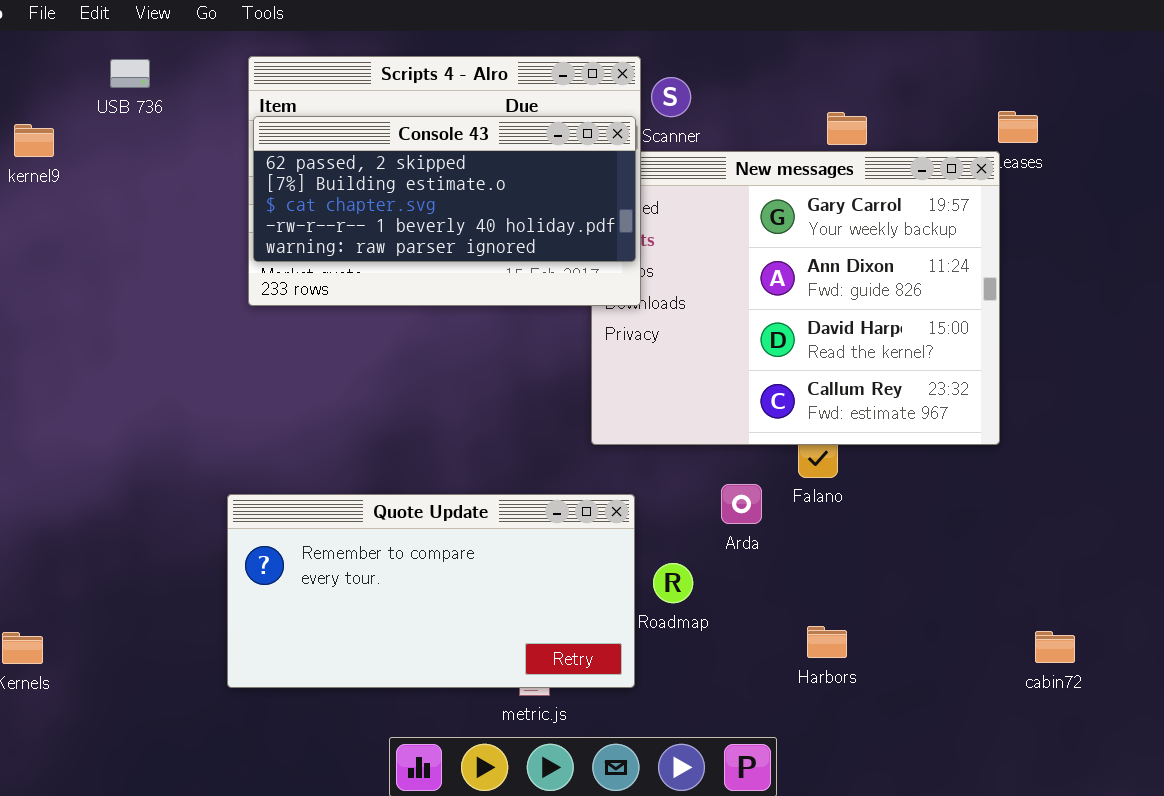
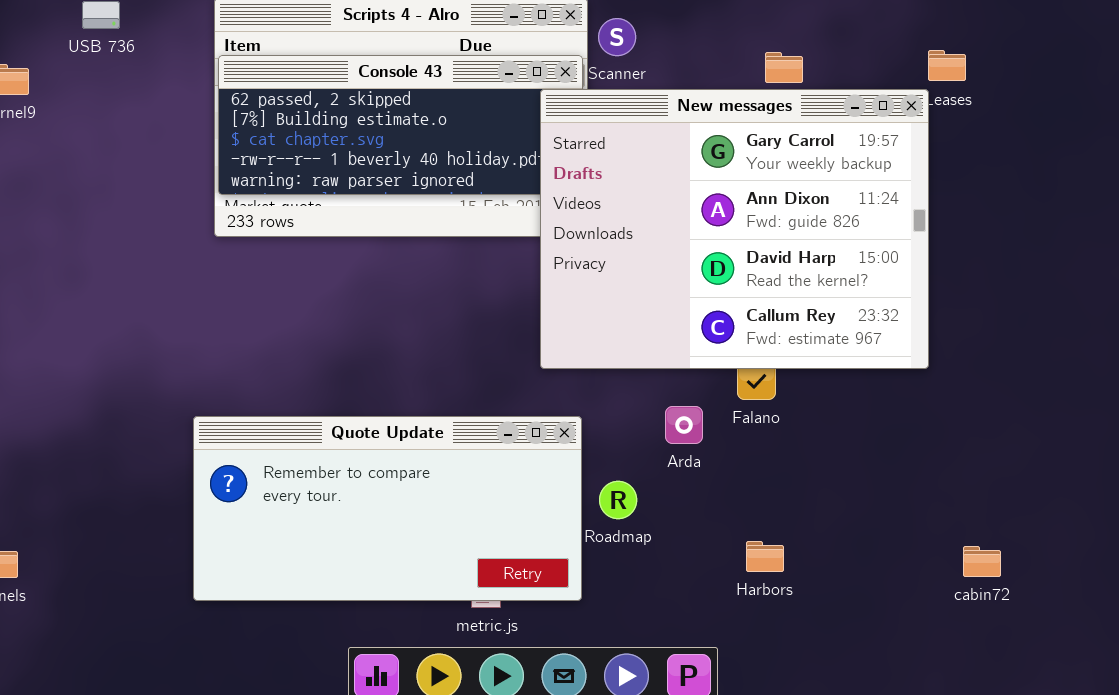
New messages: [591,151,1000,445] -> [540,89,929,369], raised

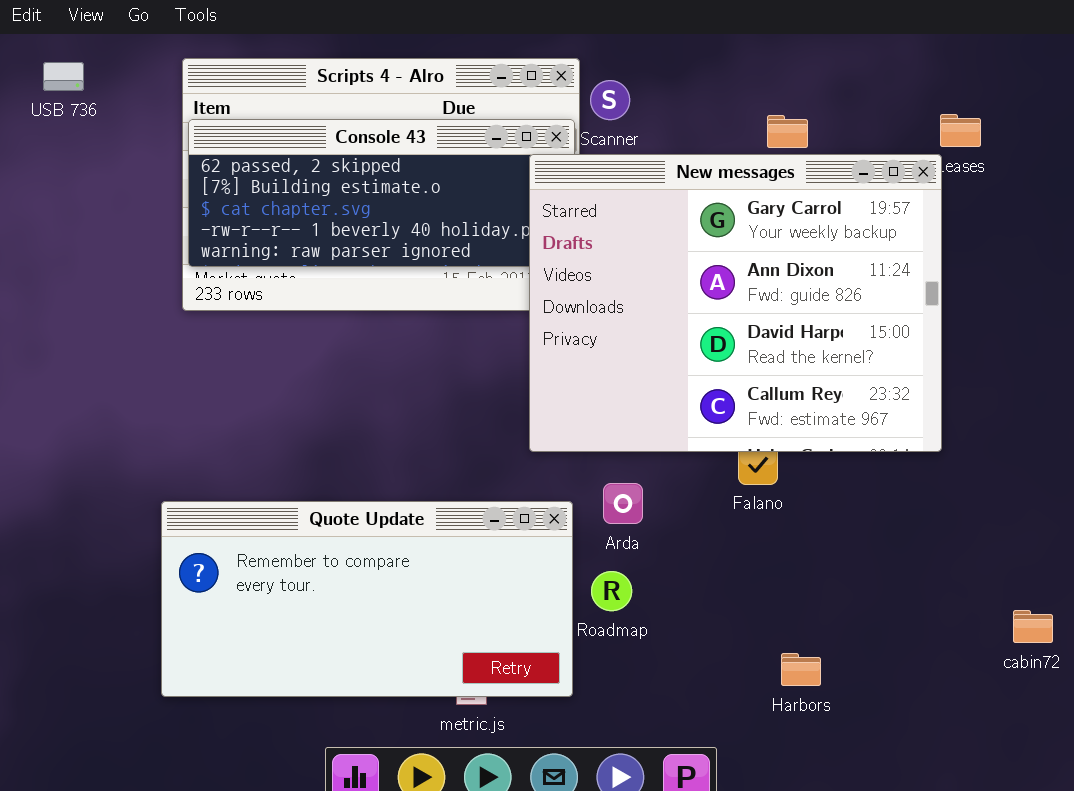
Arda: [665,406,703,444] -> [603,483,643,524], moved
Harbors: [746,541,784,572] -> [781,653,821,686], moved
cabin72: [963,546,1001,577] -> [1013,610,1053,643], moved

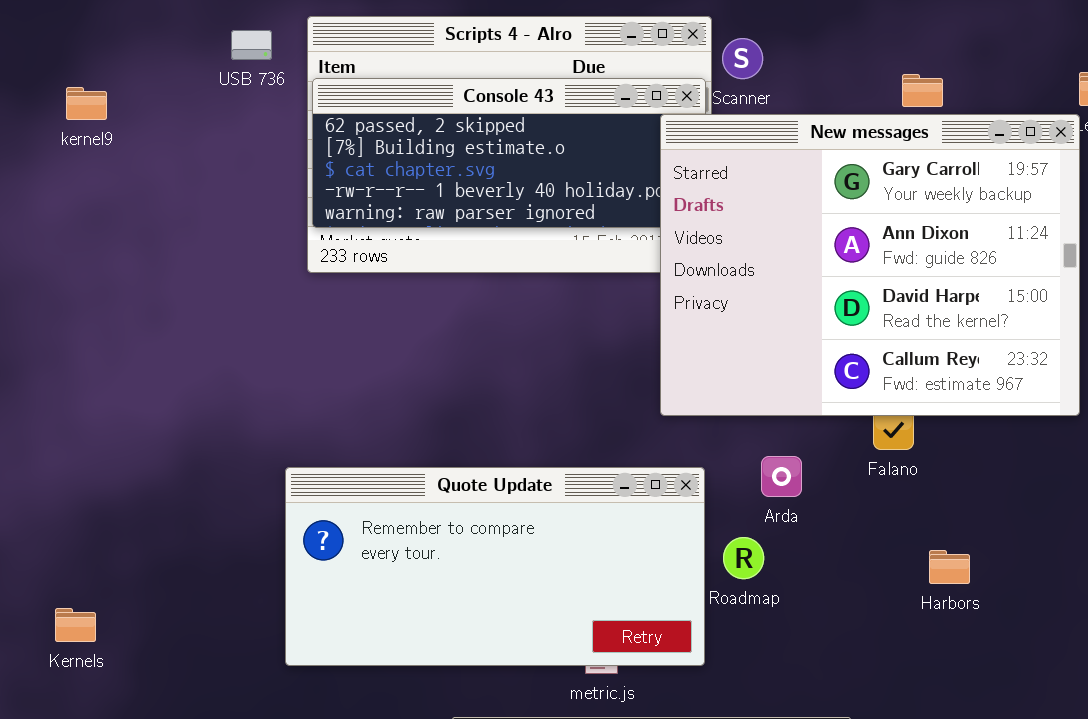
USB 736: [43,62,84,91] -> [231,30,272,60], moved
Arda: [603,483,643,524] -> [761,456,802,497], moved
Harbors: [781,653,821,686] -> [929,550,970,584], moved

